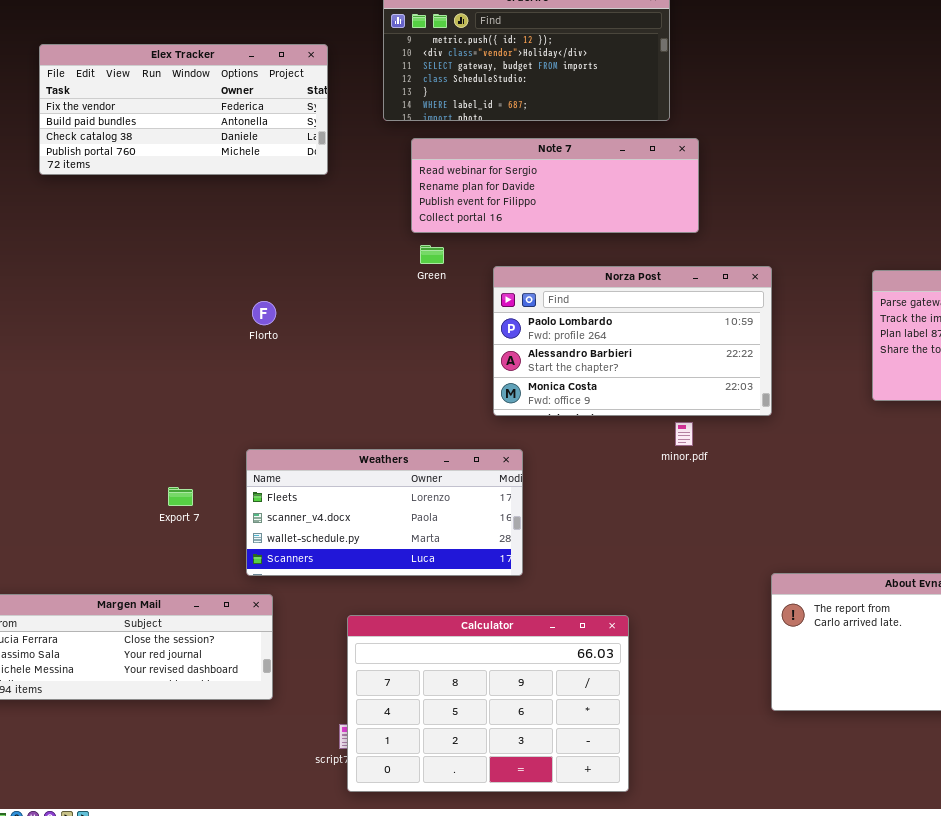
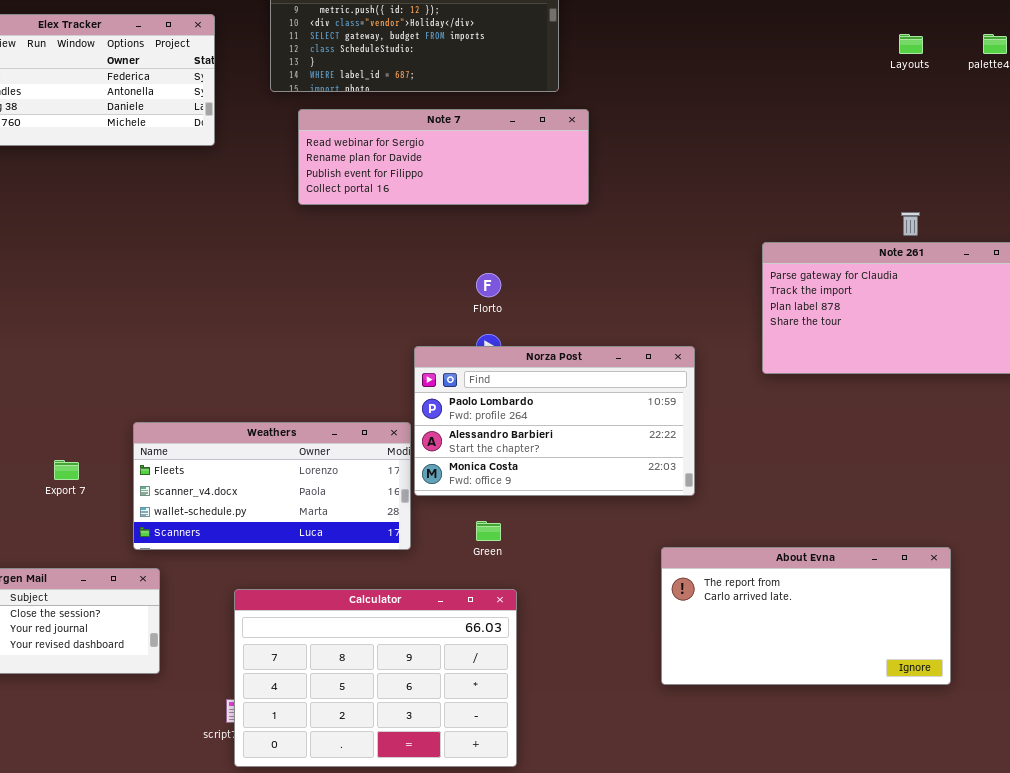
Green: [420,245,444,264] -> [476,521,501,541], moved
Norza Post: [493,266,772,416] -> [414,346,695,496], moved
Florto: [252,301,276,325] -> [476,273,501,297], moved

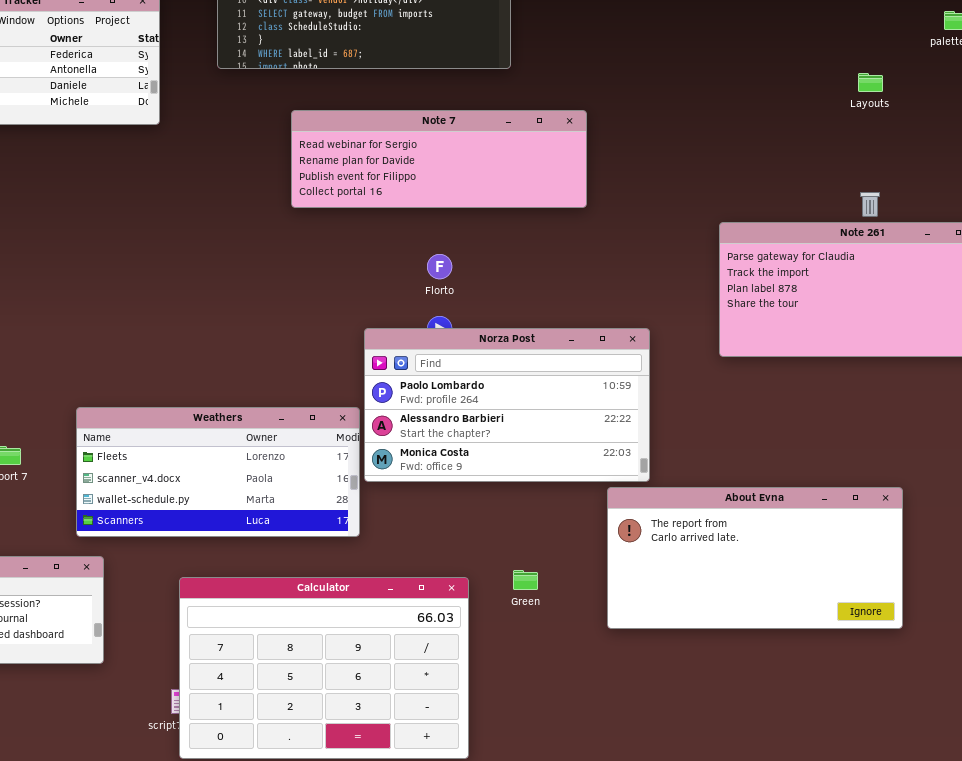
Layouts: [899,34,923,54] -> [858,73,883,92], moved
Note 7: [298,109,589,205] -> [291,110,587,208], moved
Green: [476,521,501,541] -> [513,570,538,590], moved
About Evna: [661,547,951,685] -> [607,487,903,629], moved

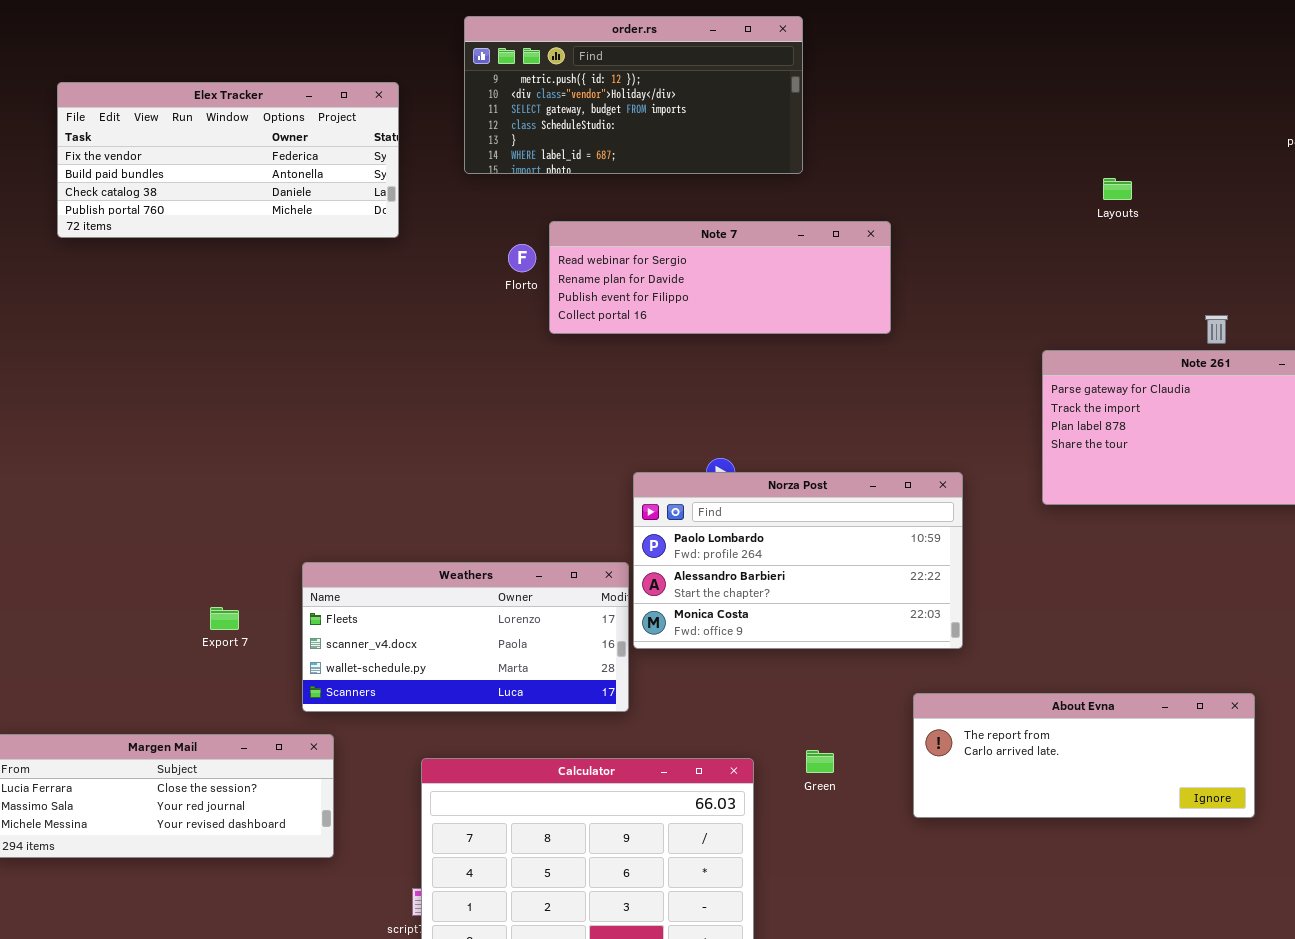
Layouts: [858,73,883,92] -> [1103,178,1132,200], moved
Florto: [427,254,452,279] -> [508,244,536,272], moved
About Evna: [607,487,903,629] -> [913,693,1255,818], resized

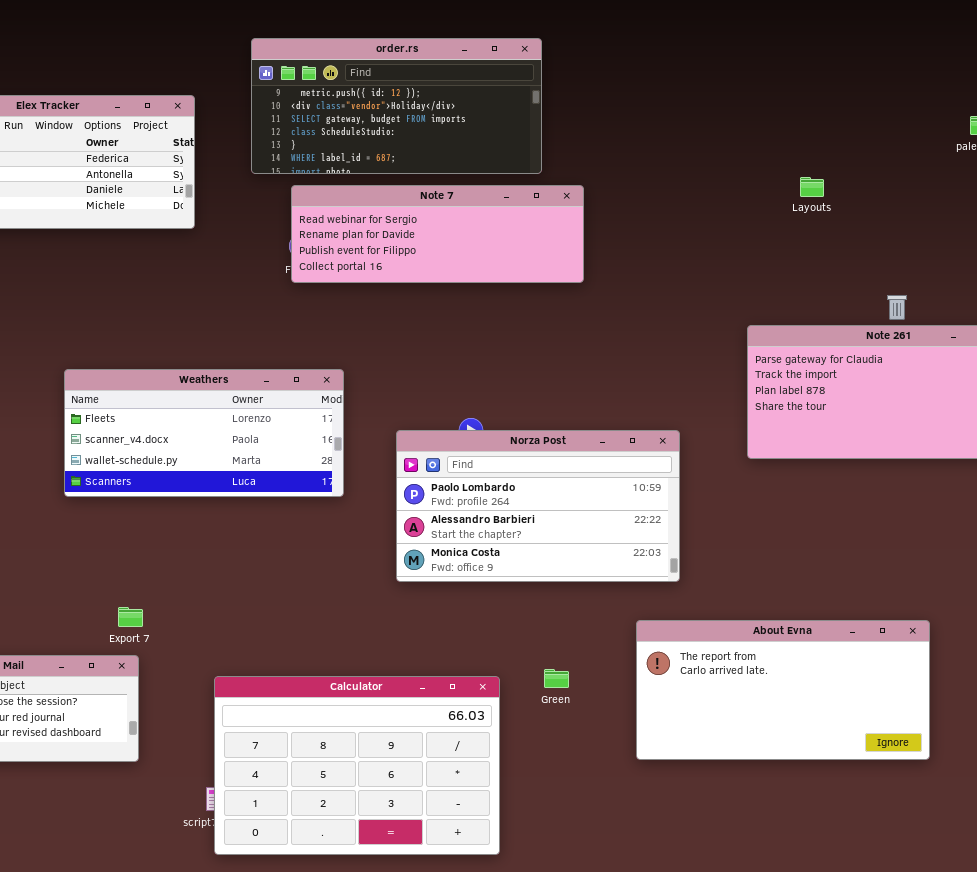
Note 7: [549,221,891,334] -> [291,185,584,283], moved
Weathers: [302,562,629,712] -> [64,369,344,497], moved
Export 7: [210,607,239,630] -> [118,607,143,627], moved
About Evna: [913,693,1255,818] -> [636,620,930,760], resized

